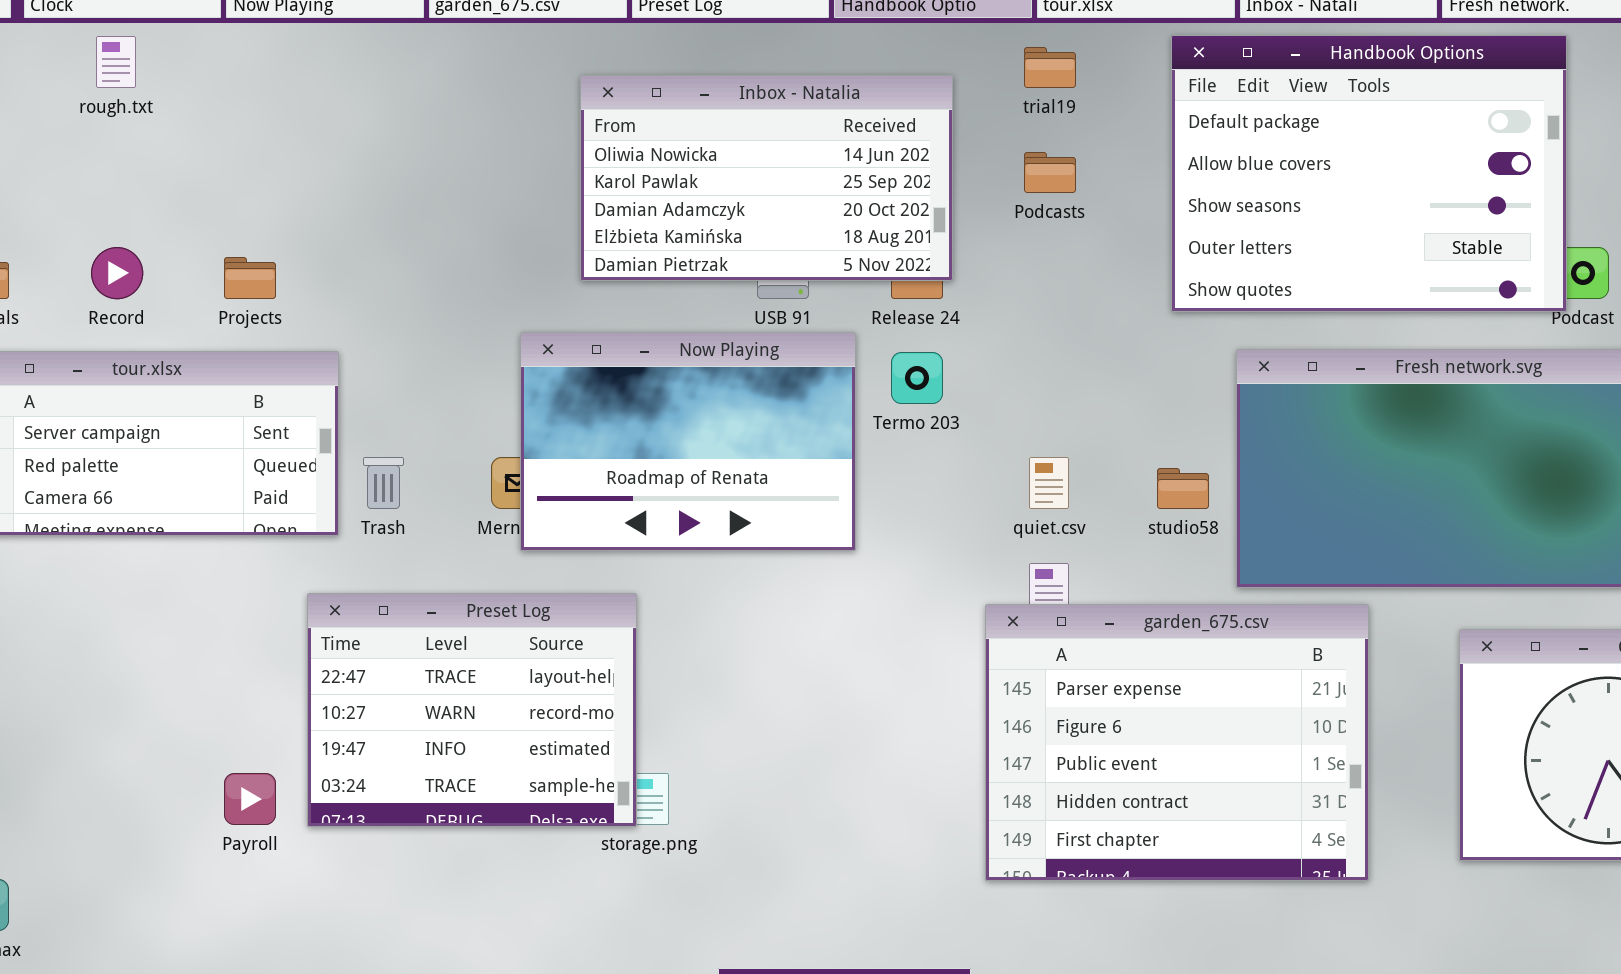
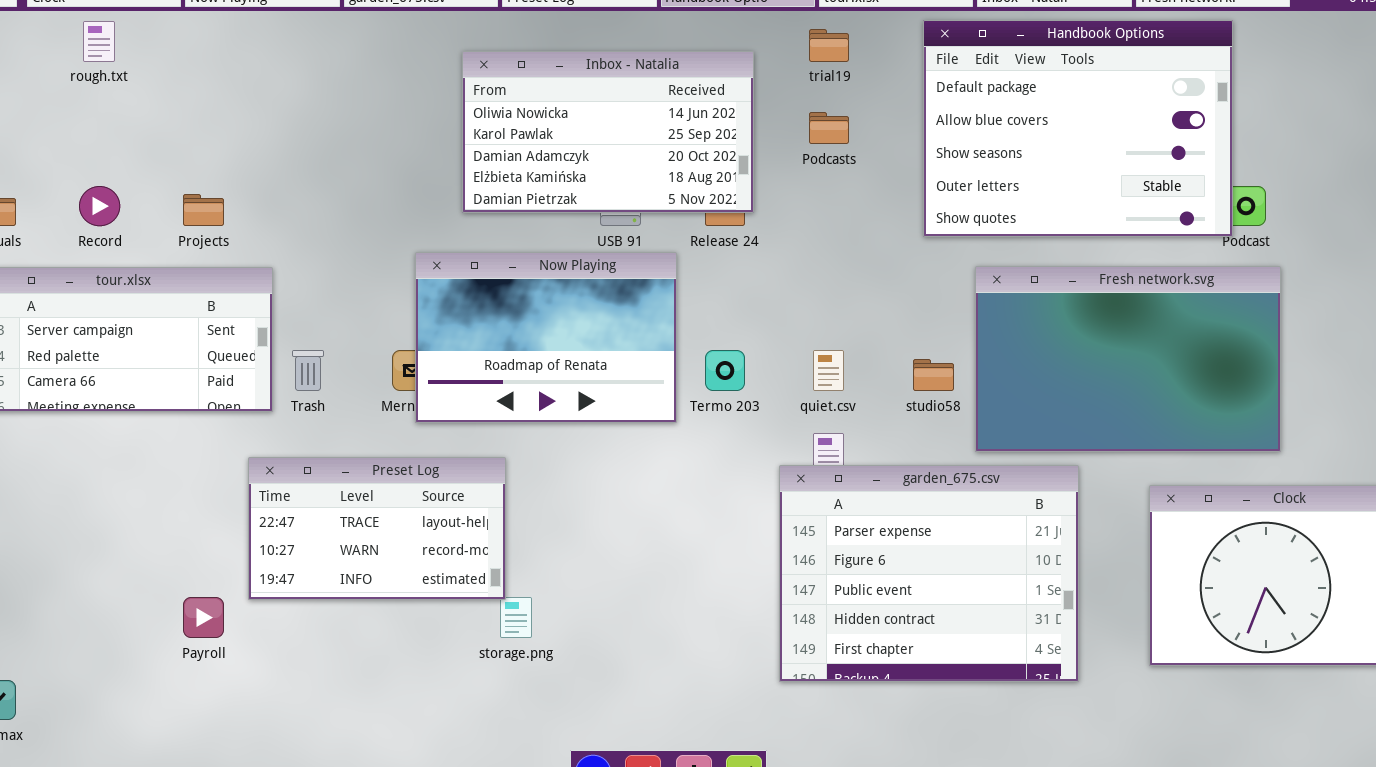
Termo 203: [891,352,943,404] -> [705,350,745,391], moved
Preset Log: [307,593,637,827] -> [248,457,506,600], resized

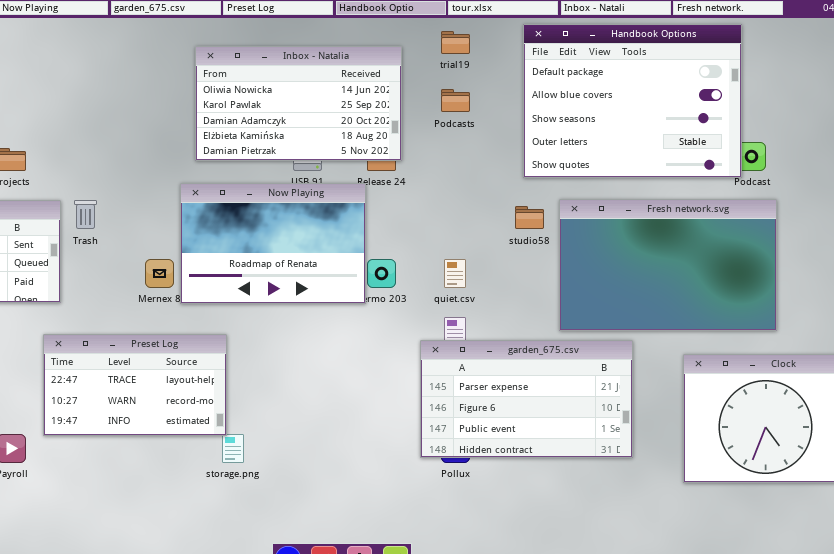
Now Playing: [415,252,677,423] -> [180,183,366,304], moved
Trash: [292,350,324,391] -> [74,200,97,229], moved
studio58: [913,359,954,391] -> [515,206,544,229], moved
garden_675.csv: [779,465,1079,682] -> [420,340,633,458], resized

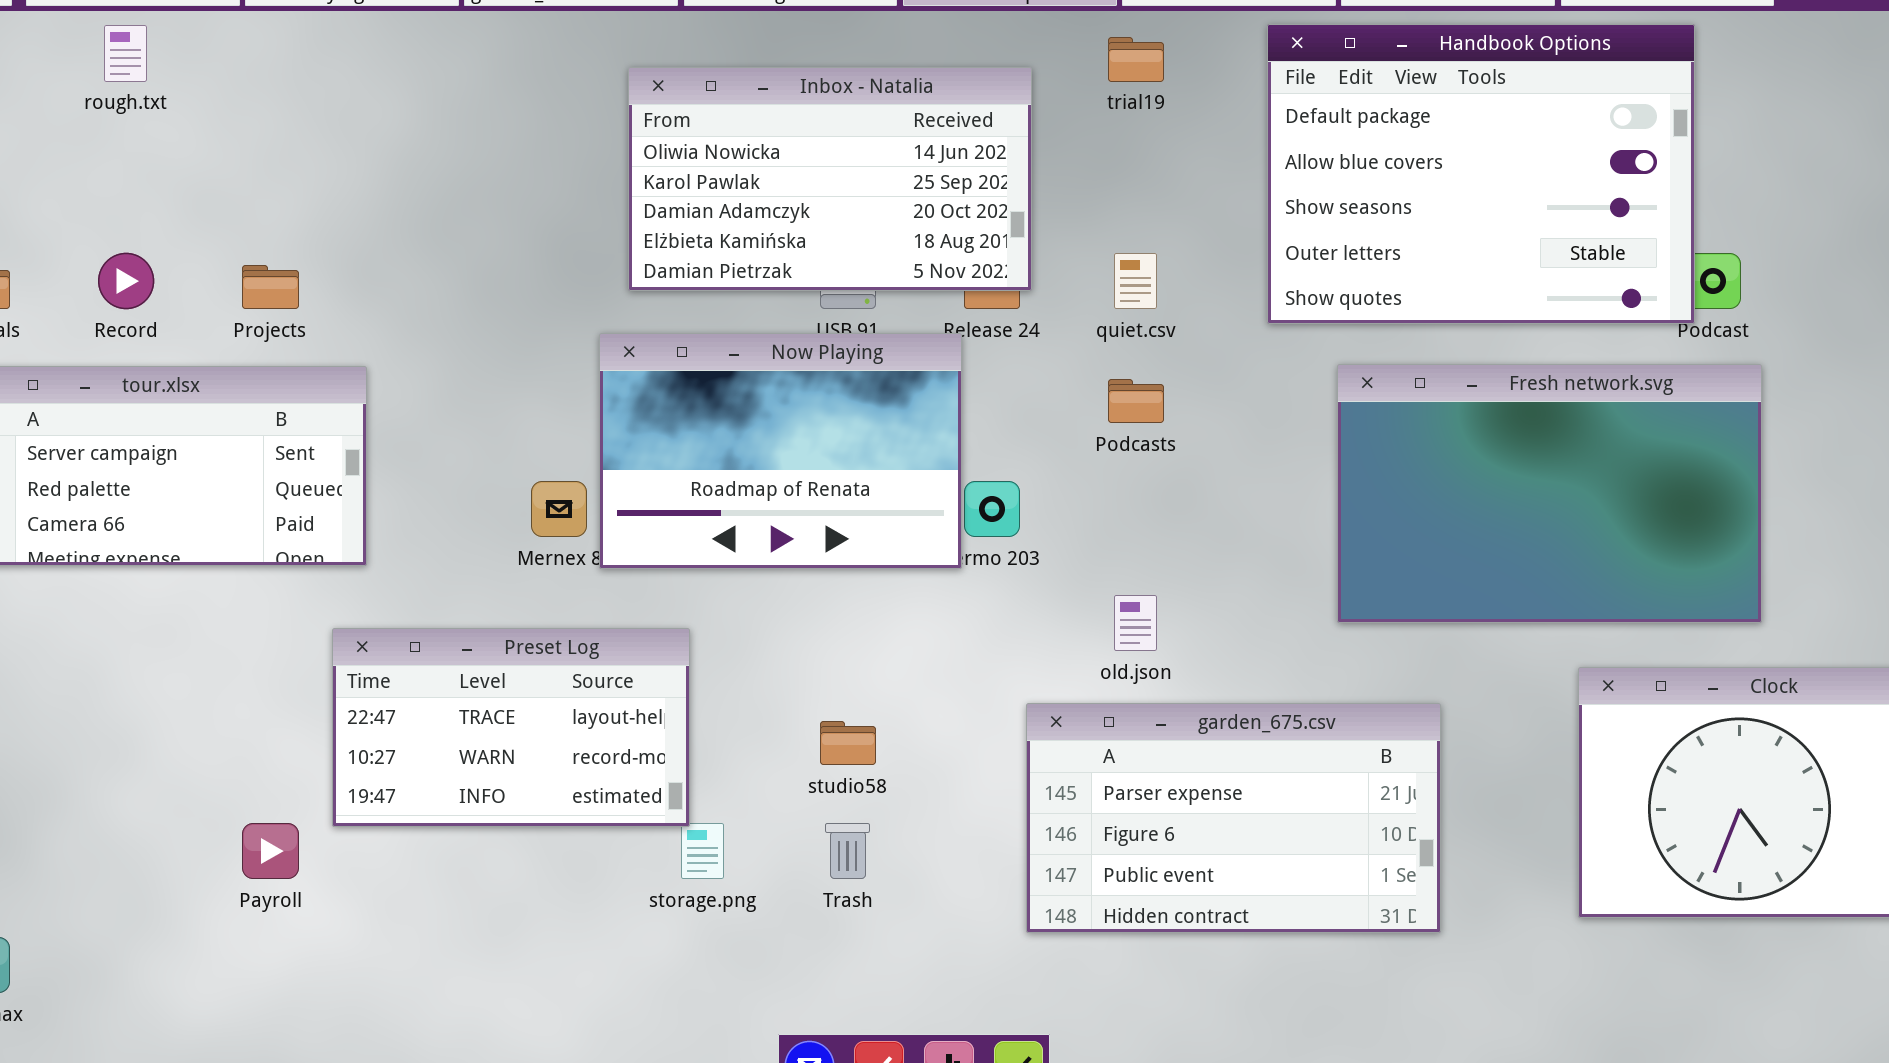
Podcasts: [441,89,470,112] -> [1108,379,1164,423], moved
Trash: [74,200,97,229] -> [825,823,870,879], moved
studio58: [515,206,544,229] -> [820,721,876,765], moved
quiet.csv: [444,259,466,288] -> [1114,253,1157,309], moved
garden_675.csv: [420,340,633,458] -> [1026,703,1441,933], moved

